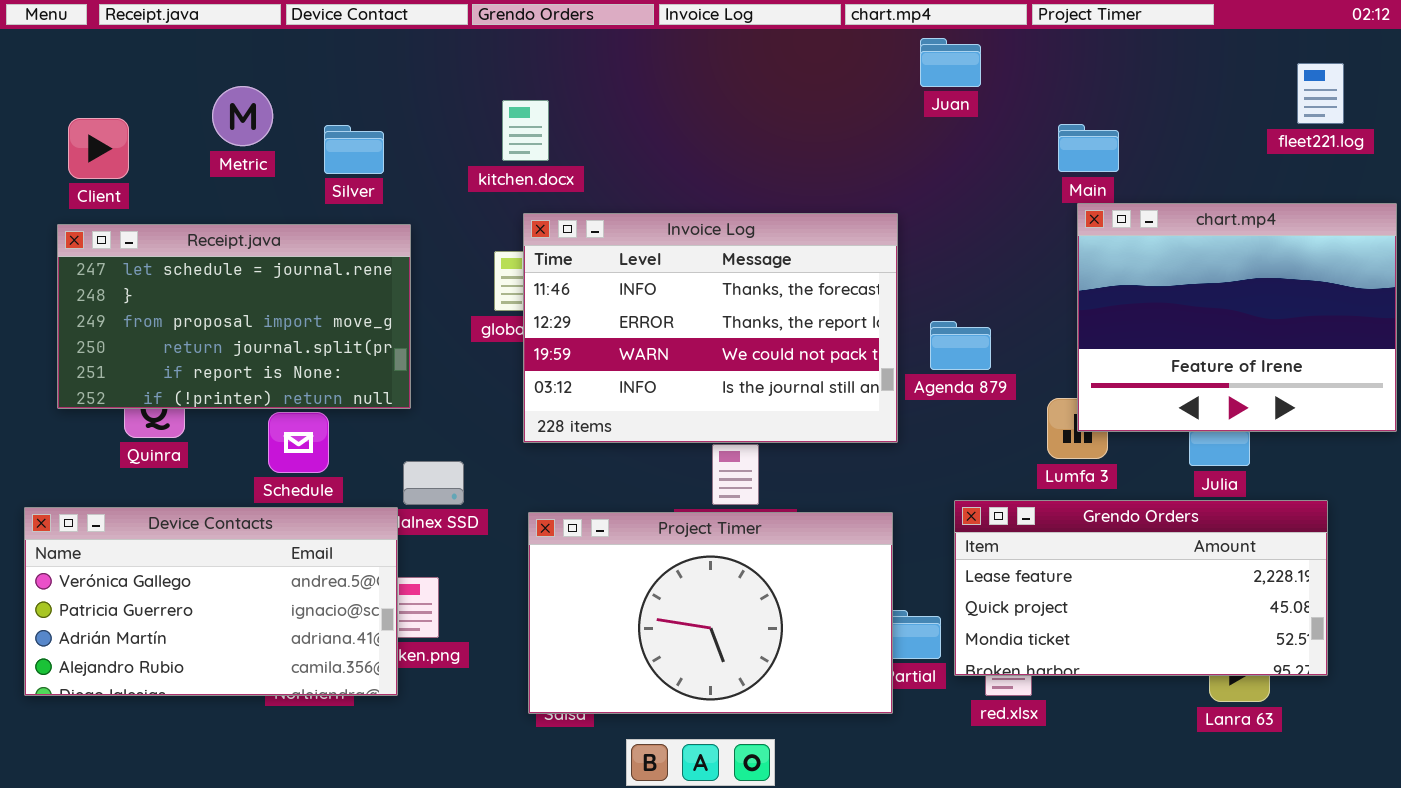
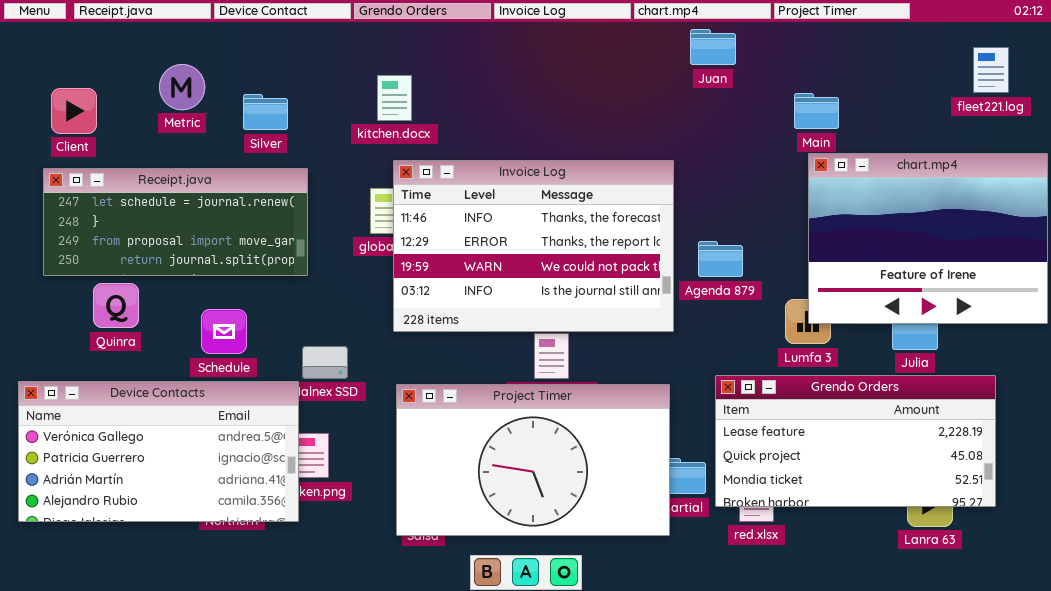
Receipt.java: [57,224,411,409] -> [43,168,308,276], resized

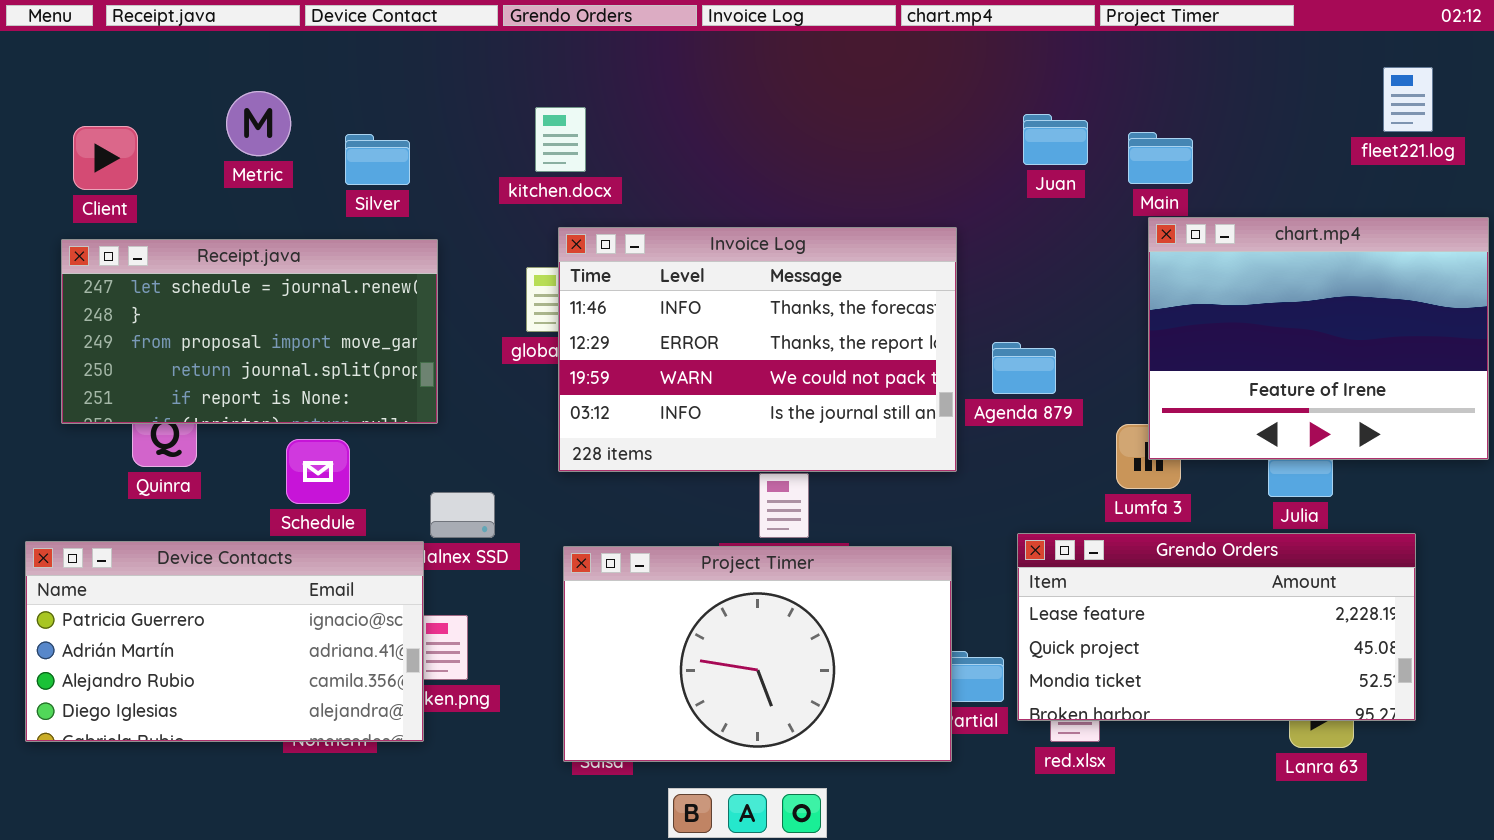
Juan: [690,29,736,65] -> [1023,114,1088,165], moved
Receipt.java: [43,168,308,276] -> [61,239,438,424], resized
Device Contacts: [18,381,299,522] -> [25,541,424,742], scrolled down 1 row

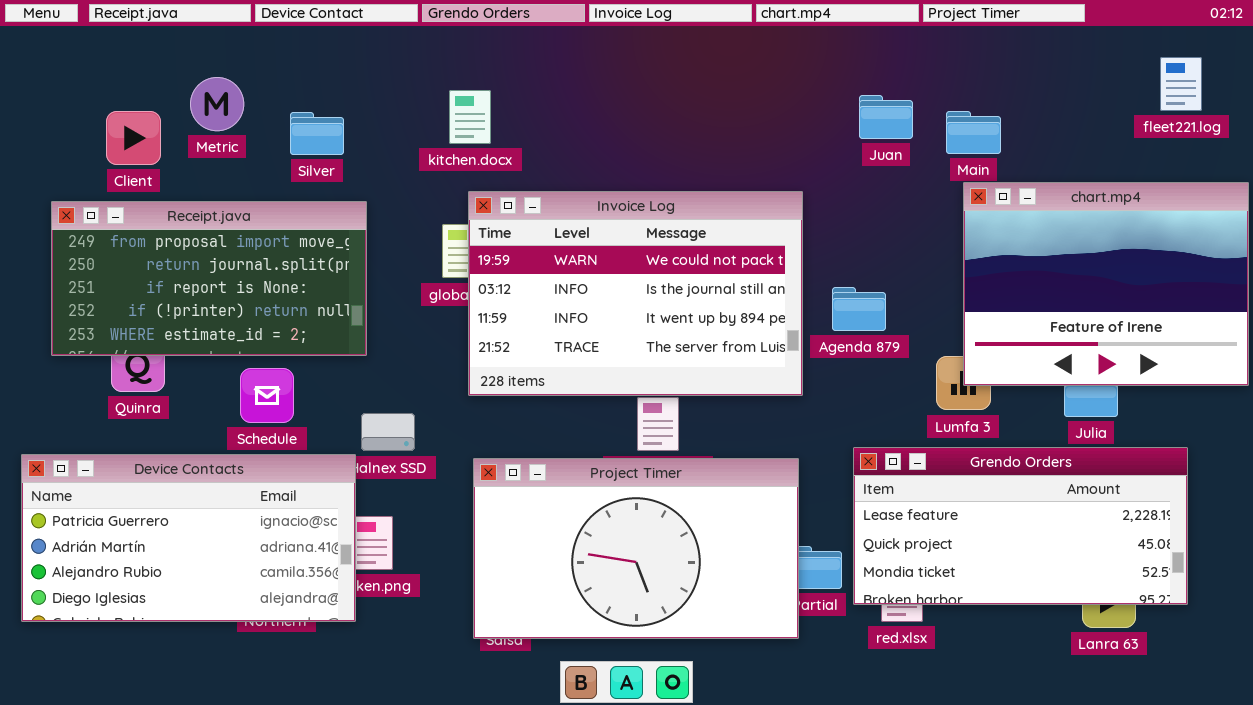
Client: [73,126,138,190] -> [106,111,161,165], moved
Invoice Log: [558,227,957,472] -> [468,191,803,396], scrolled down 2 rows
Receipt.java: [61,239,438,424] -> [51,201,367,356], scrolled down 2 rows

